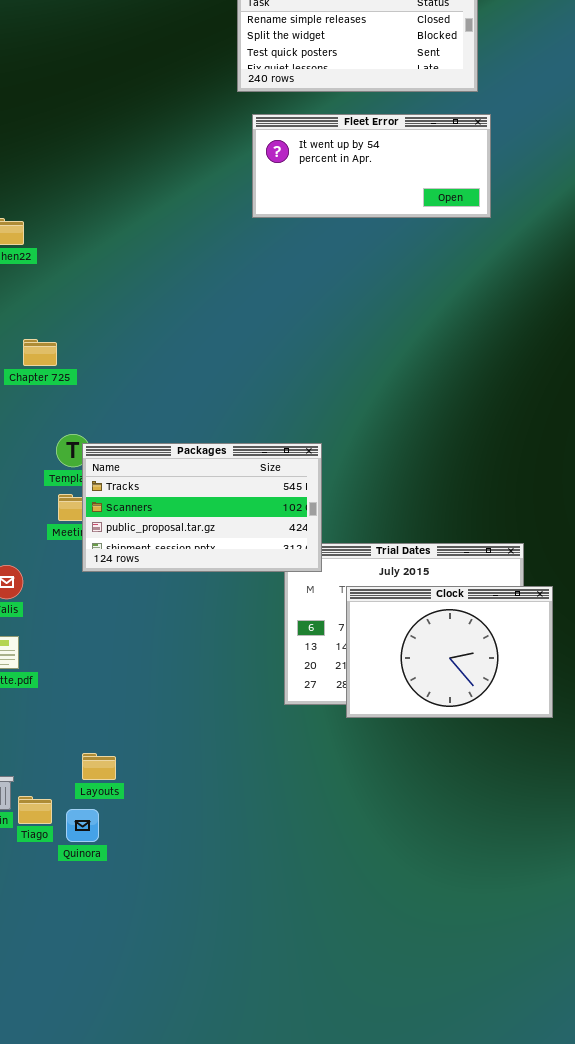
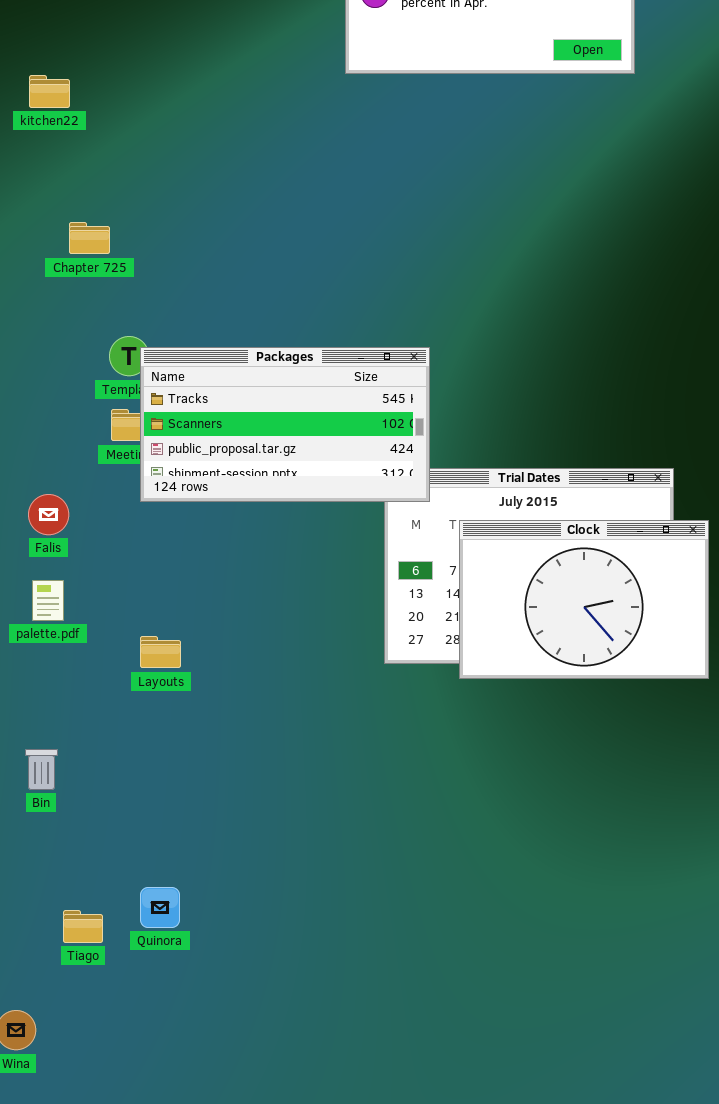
Layouts: [82,753,116,780] -> [140,636,181,668], moved
Tiago: [18,796,52,824] -> [63,910,103,943], moved
Quinora: [66,809,99,842] -> [140,887,180,928], moved

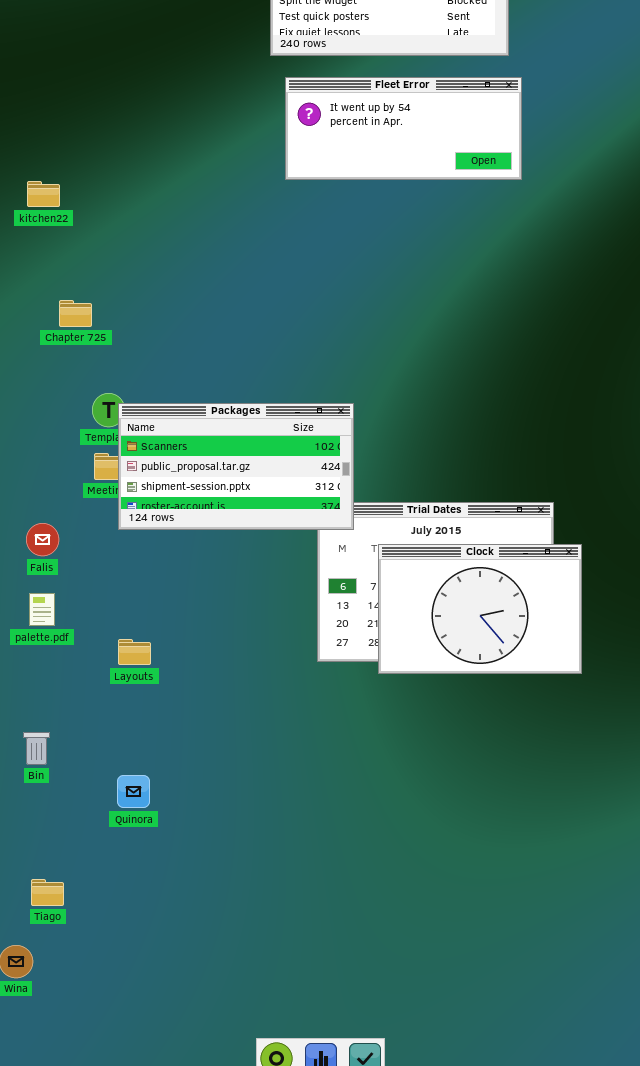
Packages: [140,347,430,502] -> [118,403,354,530], scrolled down 1 row
Quinora: [140,887,180,928] -> [117,775,150,808], moved
Tiago: [63,910,103,943] -> [31,879,64,906], moved

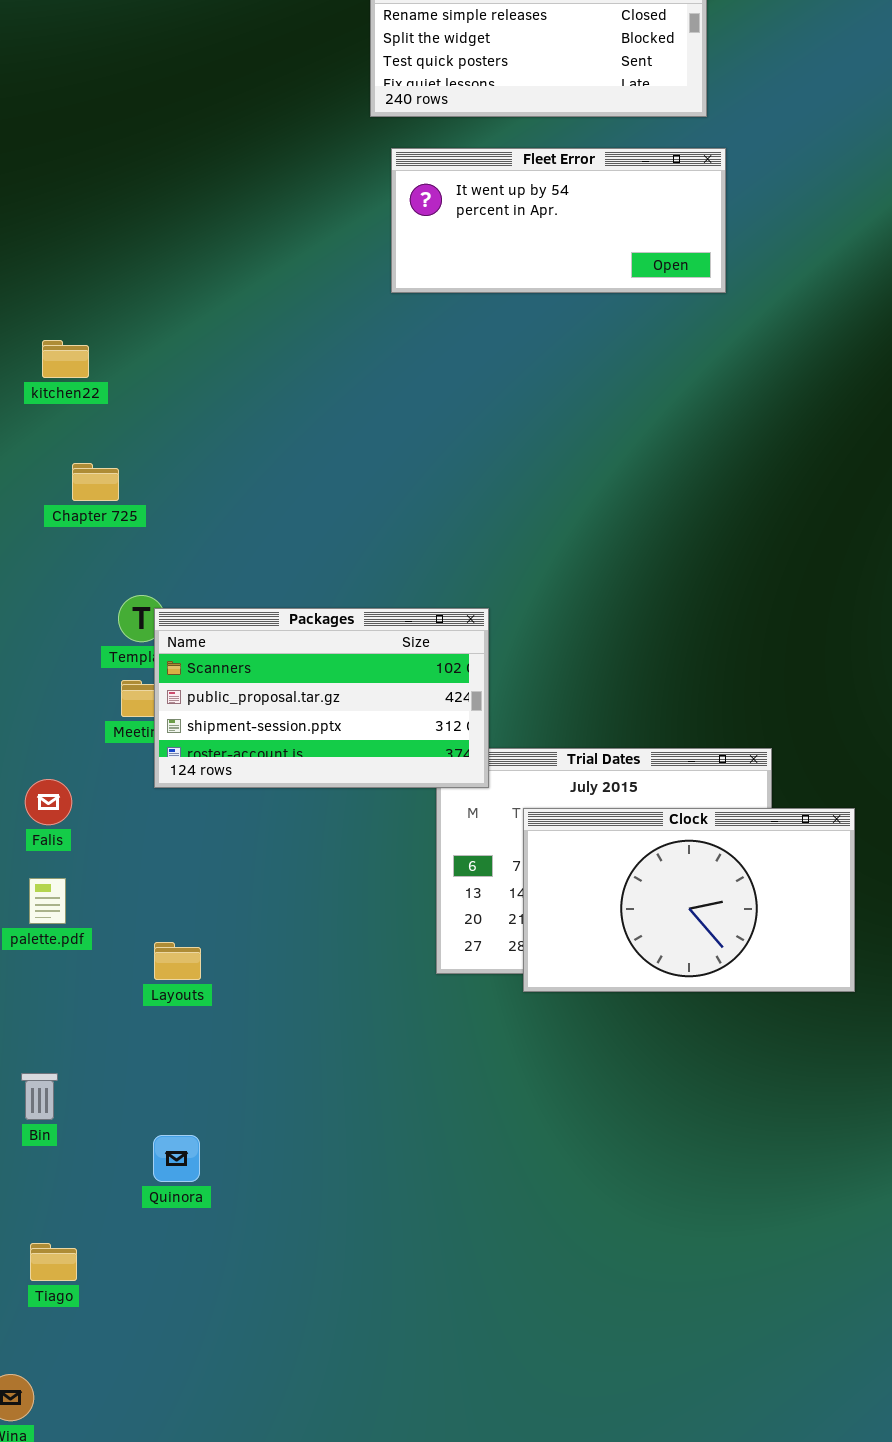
kitchen22: [27,181,60,207] -> [42,340,89,378], moved
Clock: [378,544,582,674] -> [523,808,855,992], resized
Tiago: [31,879,64,906] -> [30,1243,77,1281], moved

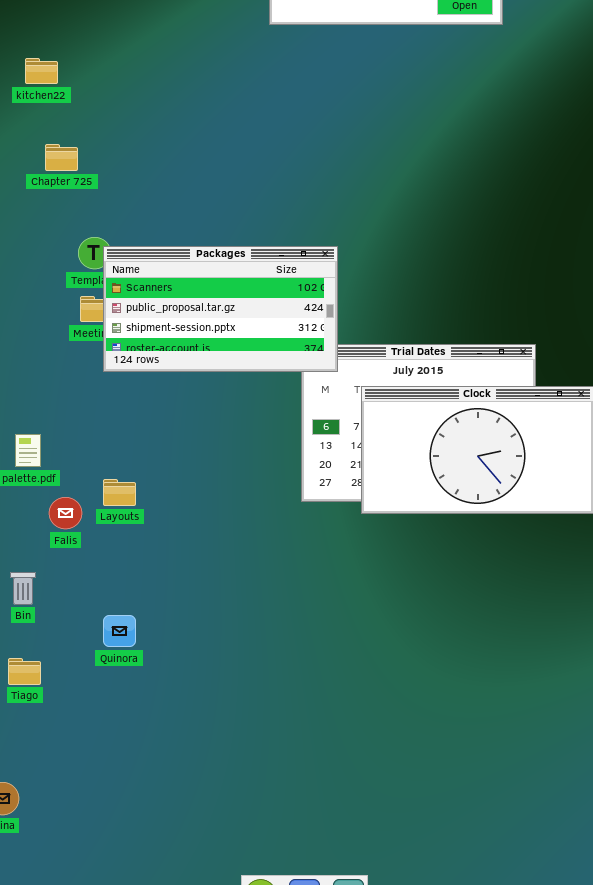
Falis: [25,779,72,825] -> [49,497,82,529], moved
Tiago: [30,1243,77,1281] -> [8,658,41,685], moved

